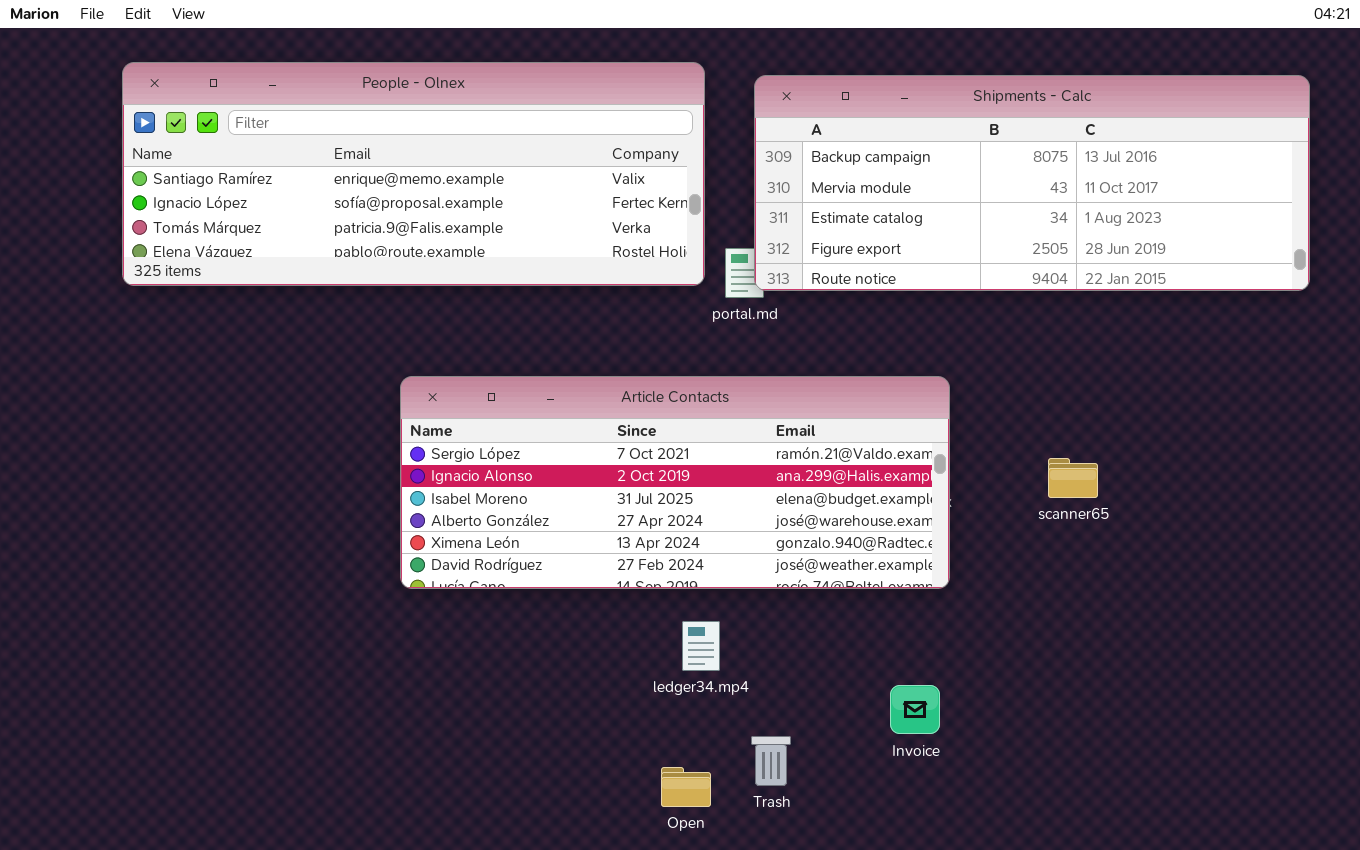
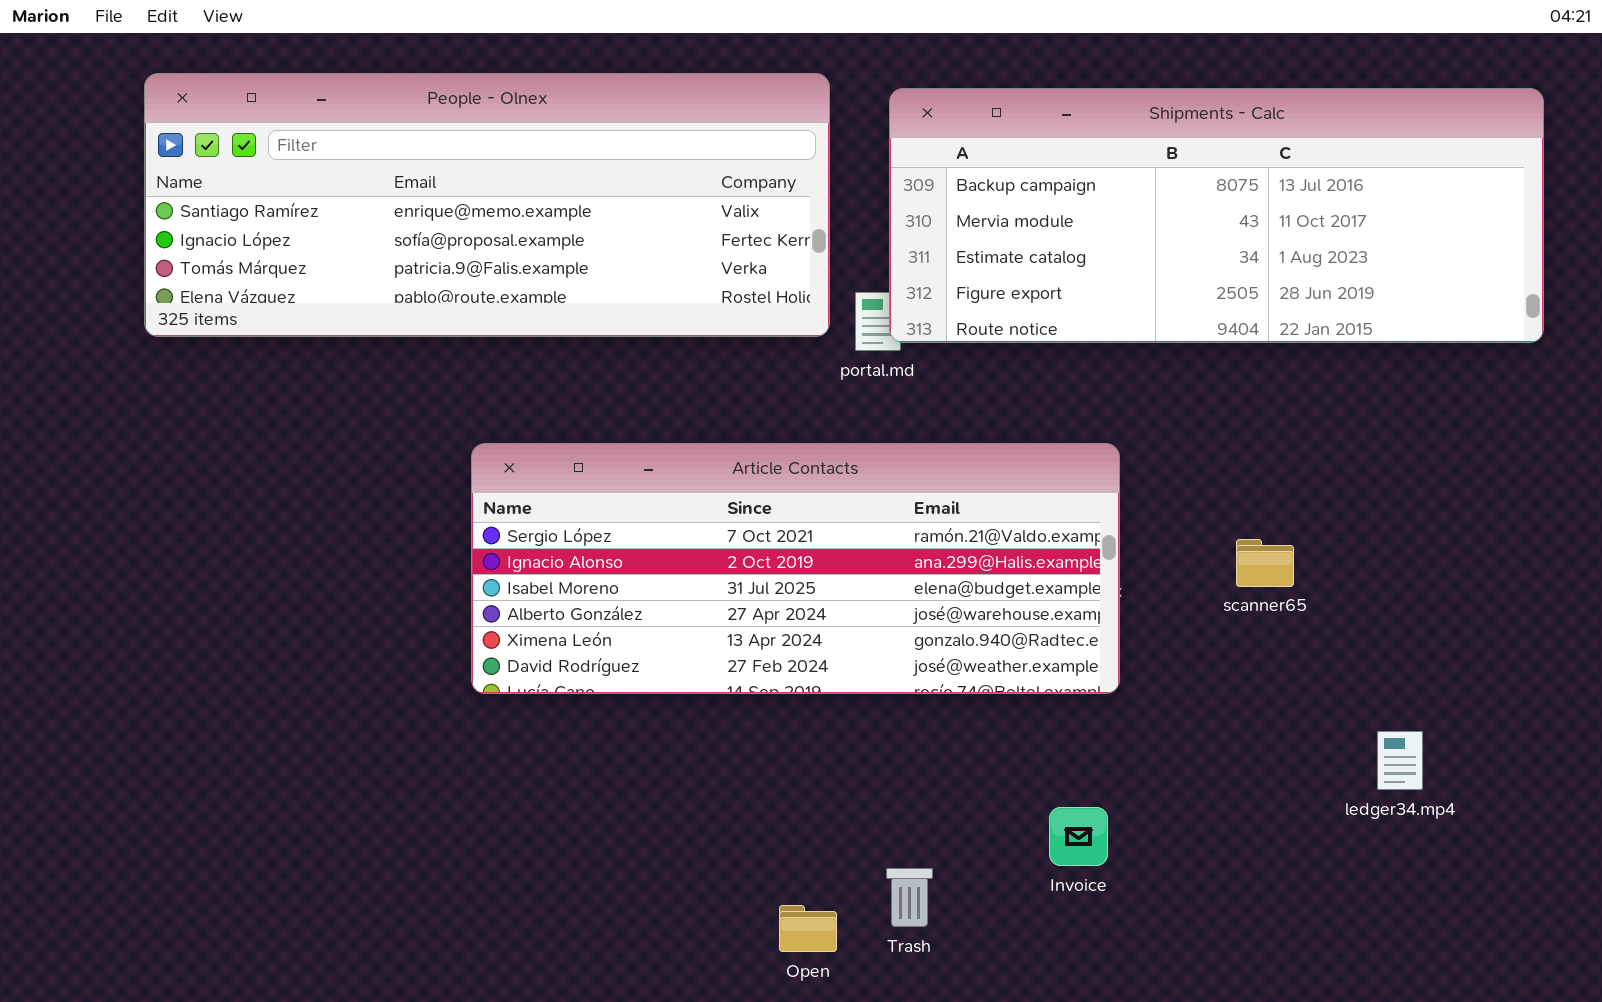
ledger34.mp4: [682,621,720,671] -> [1377,731,1423,790], moved

